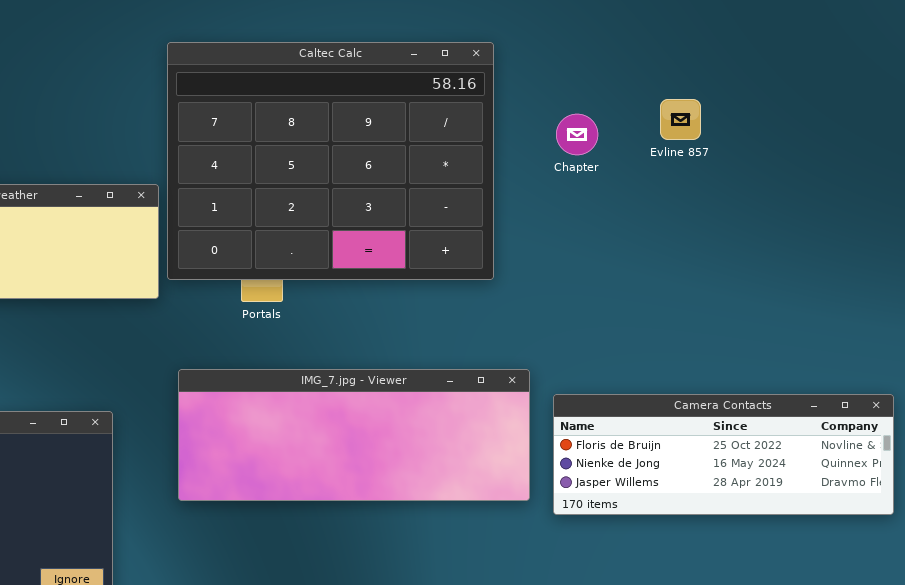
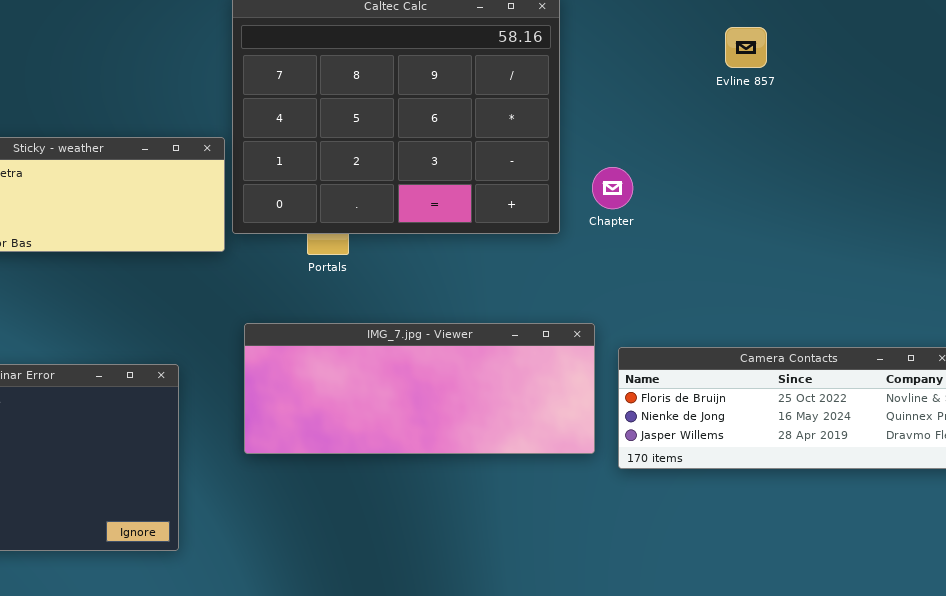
Evline 857: [660,99,701,140] -> [725,27,767,68], moved
Chapter: [556,114,598,155] -> [592,167,633,209], moved

